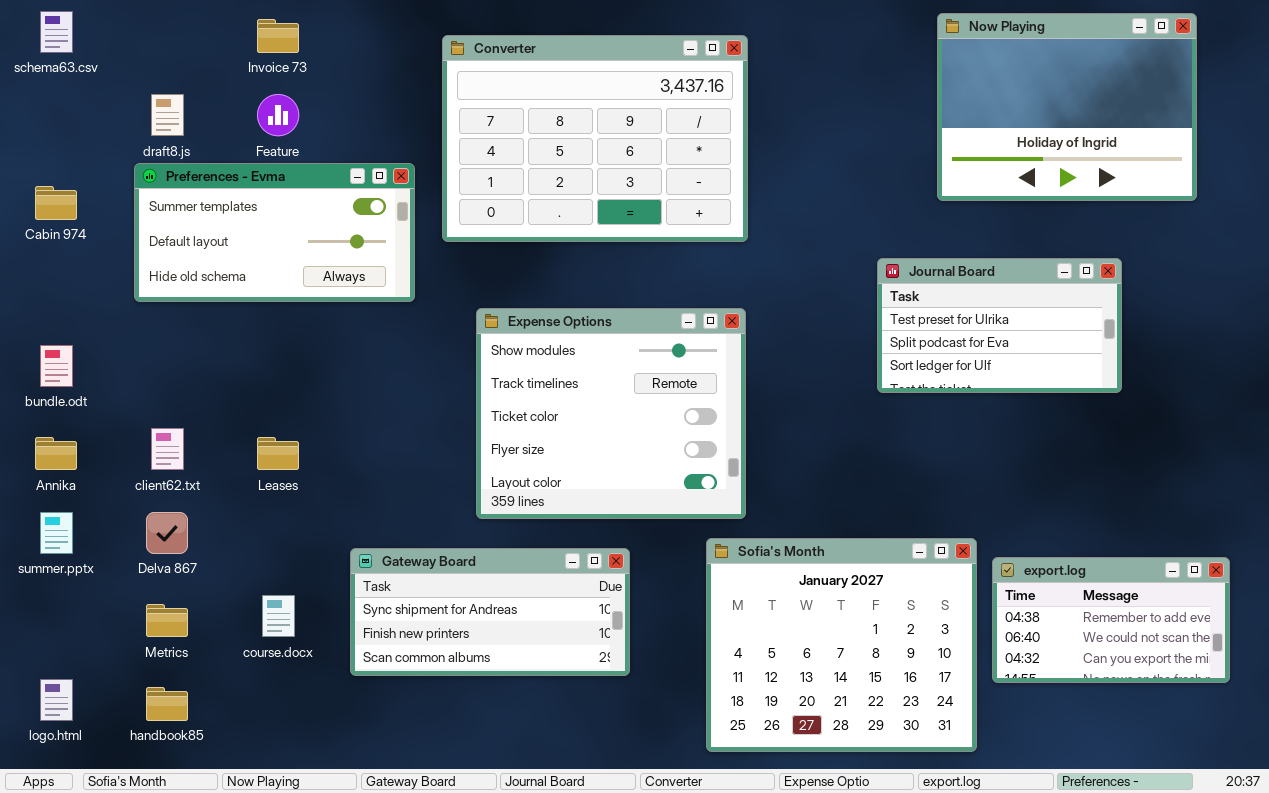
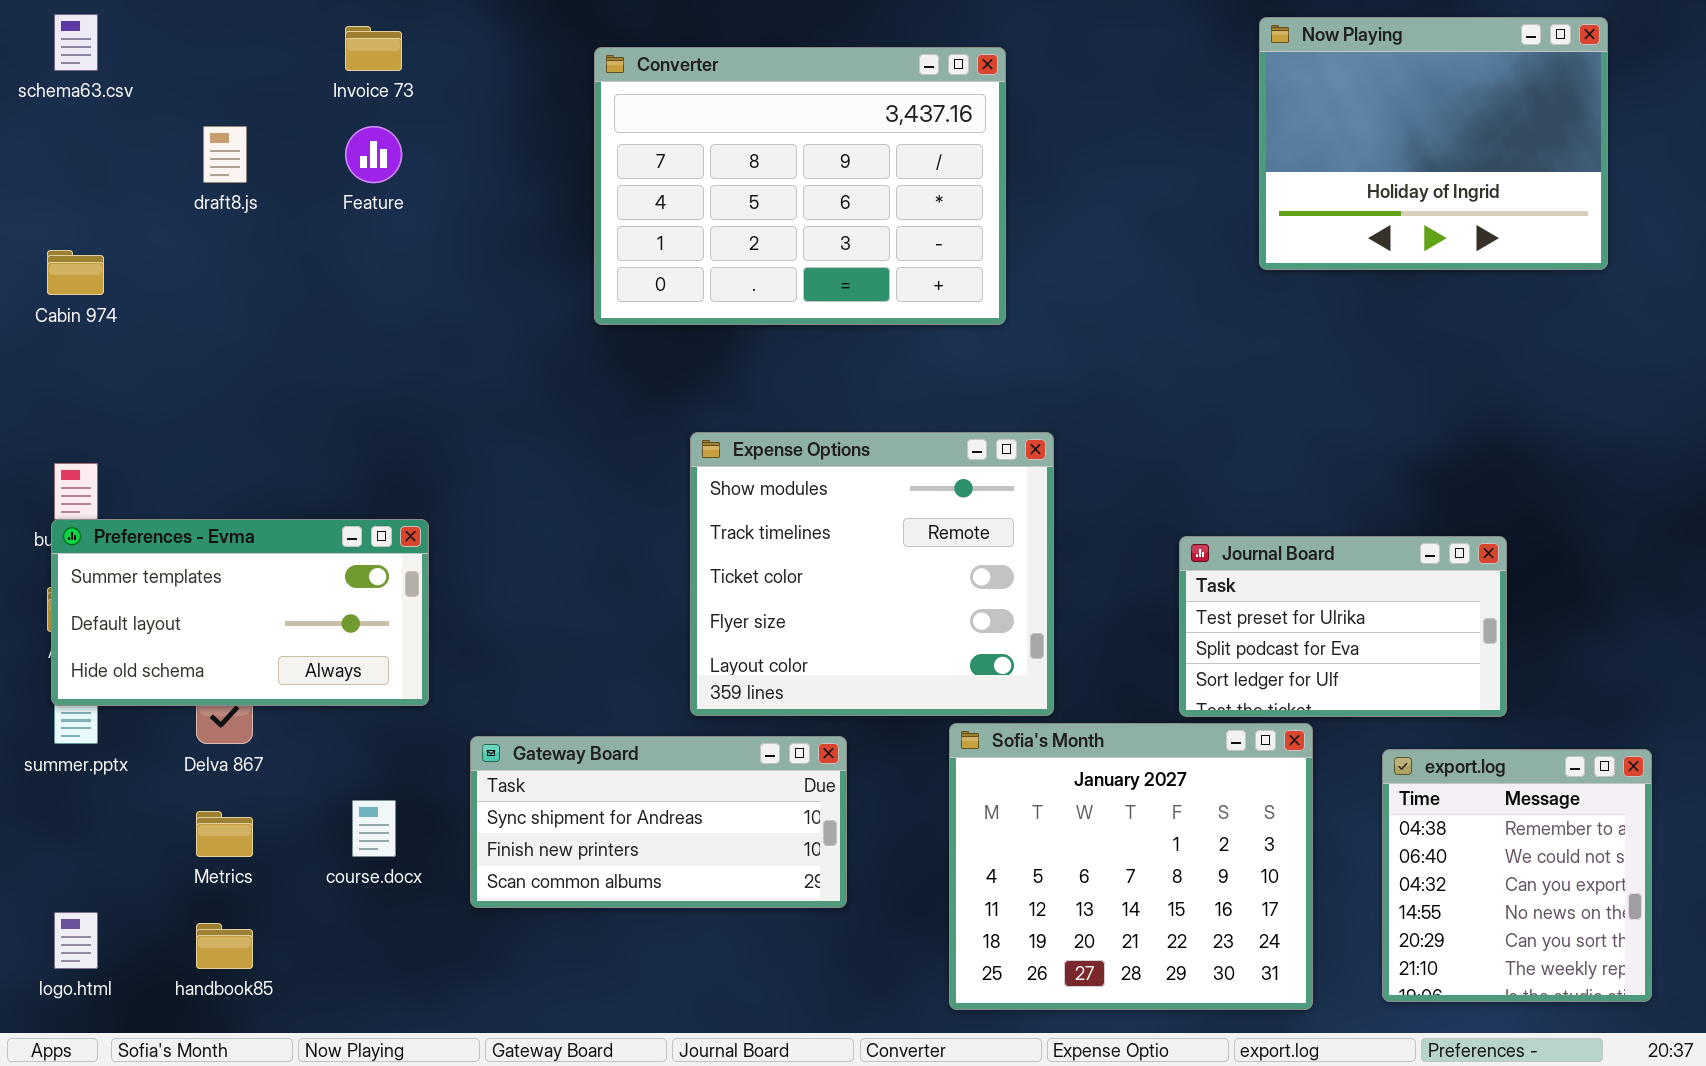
Preferences - Evma: [134,163,415,302] -> [51,519,429,706], moved
Journal Board: [877,258,1122,393] -> [1179,536,1507,717], moved
Expense Options: [476,308,746,519] -> [690,432,1054,716], moved
export.log: [992,557,1230,683] -> [1382,749,1652,1002], resized

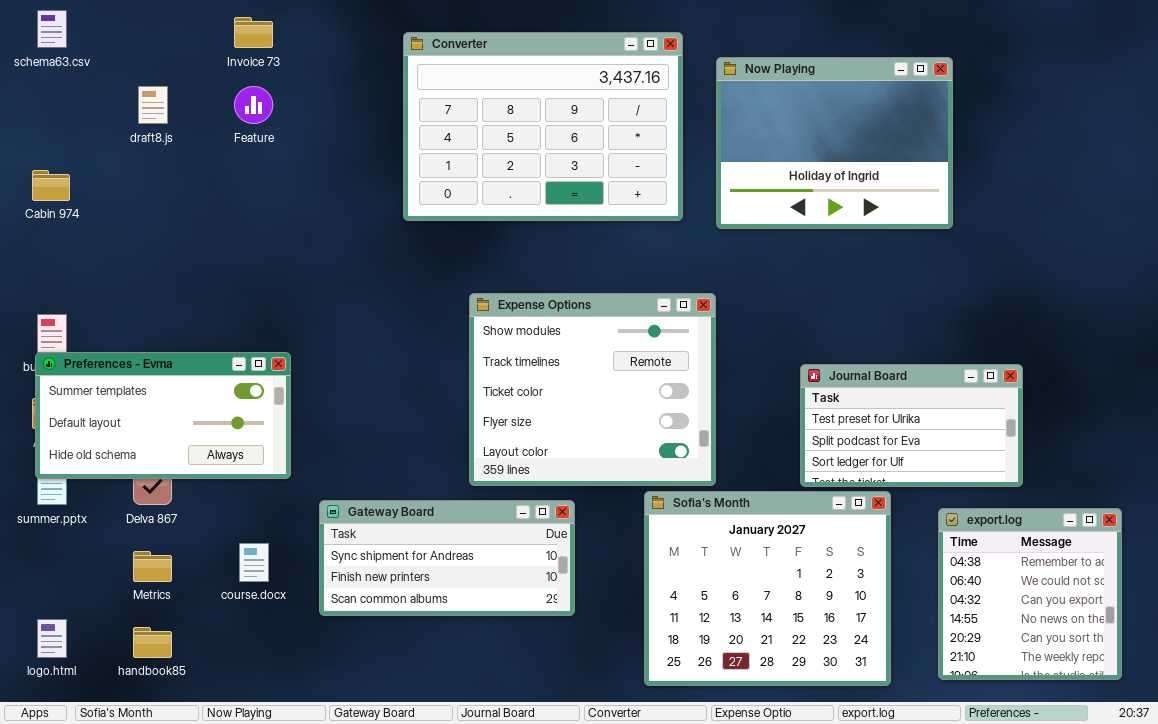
Now Playing: [1259,17,1608,270] -> [716,57,953,229], moved

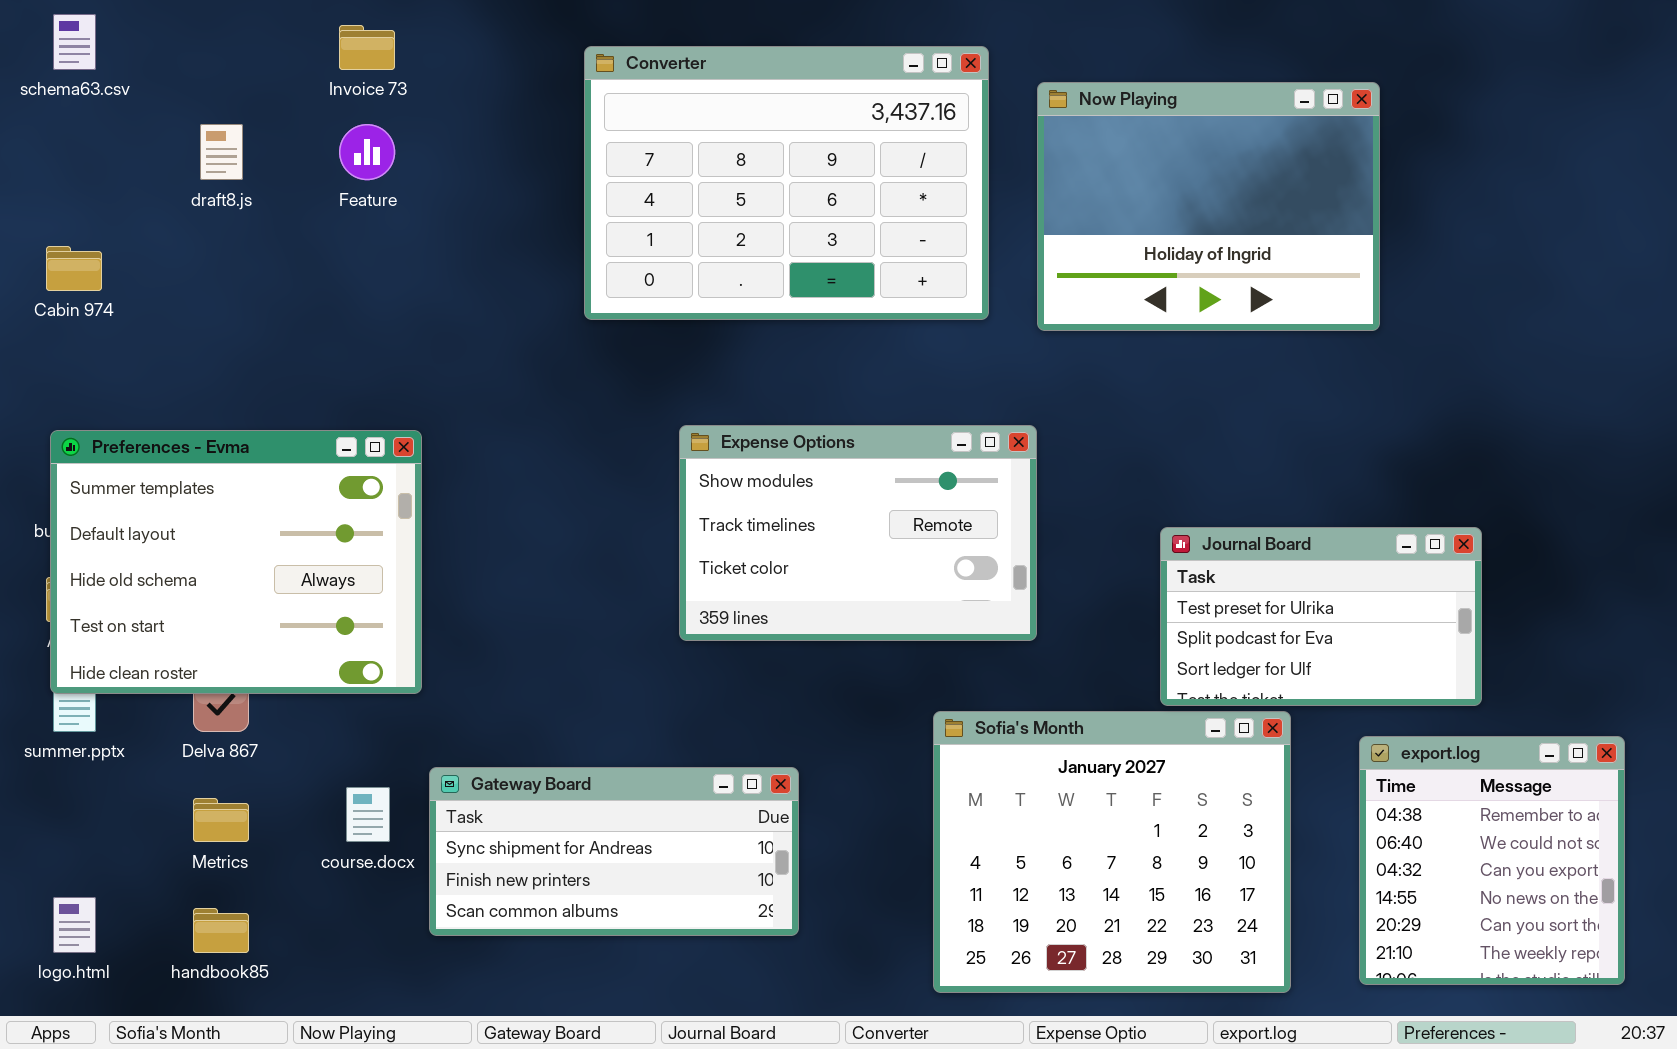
Expense Options: [469,293,716,486] -> [679,425,1037,641], resized
Preferences - Evma: [35,352,291,479] -> [50,430,422,694], resized
Gateway Board: [319,500,575,616] -> [429,767,799,936], moved

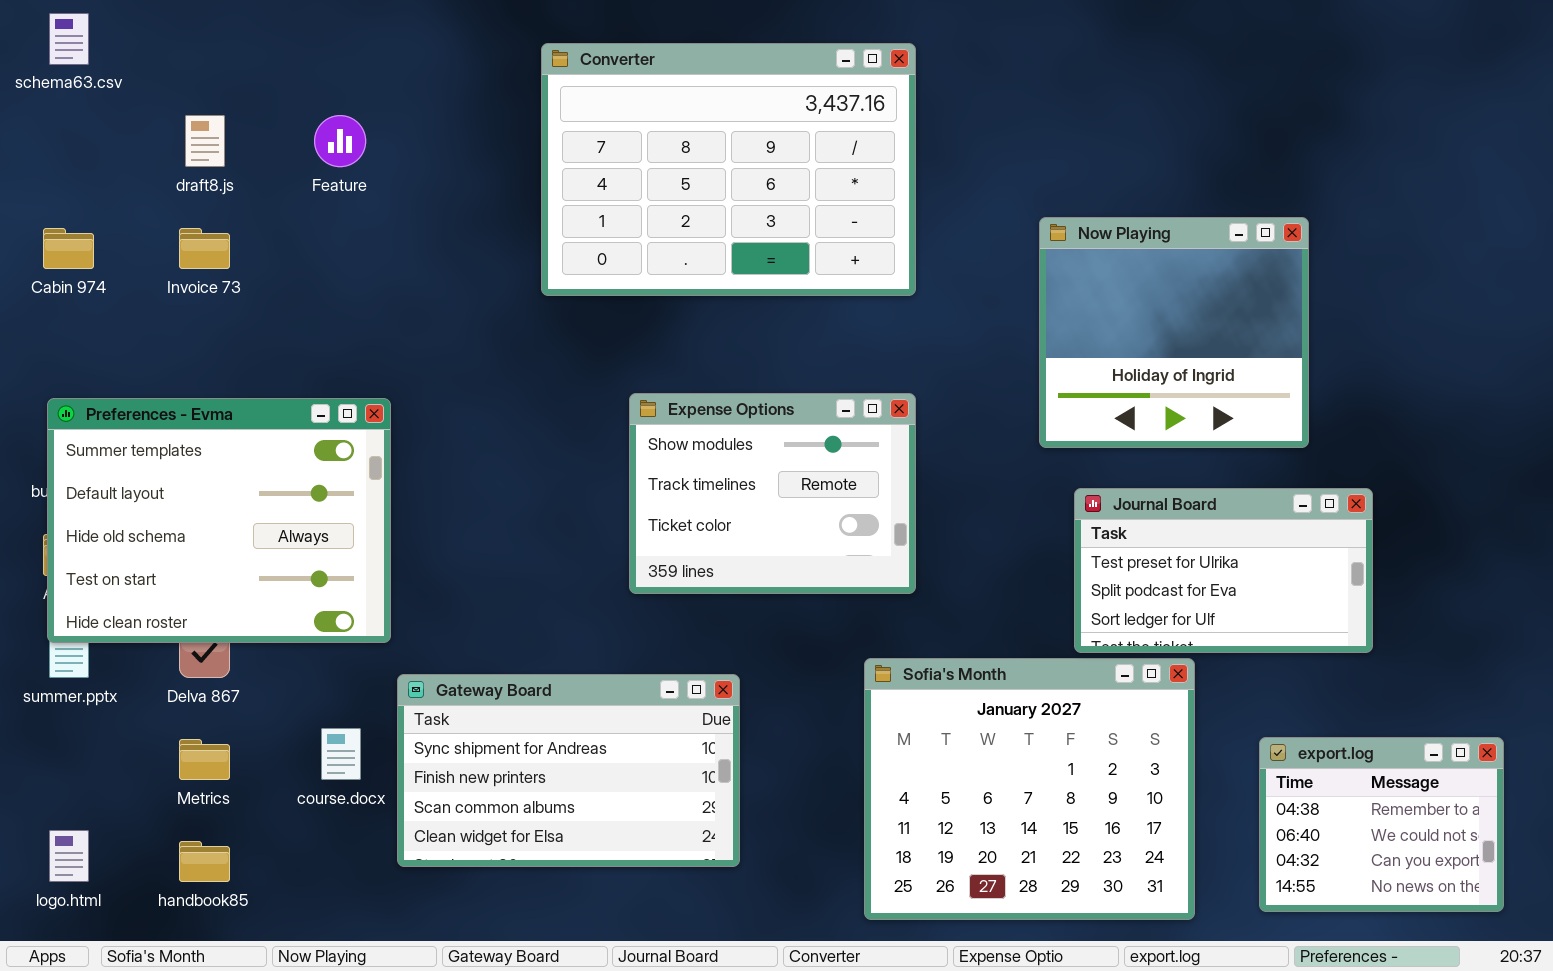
Invoice 73: [339,25,395,70] -> [179,228,230,269], moved
Now Playing: [1037,82,1380,331] -> [1039,217,1309,448], moved, resized
Expense Options: [679,425,1037,641] -> [629,393,916,594], resized
export.log: [1359,736,1625,985] -> [1259,737,1504,912], resized
Gateway Board: [429,767,799,936] -> [397,674,740,867], resized

